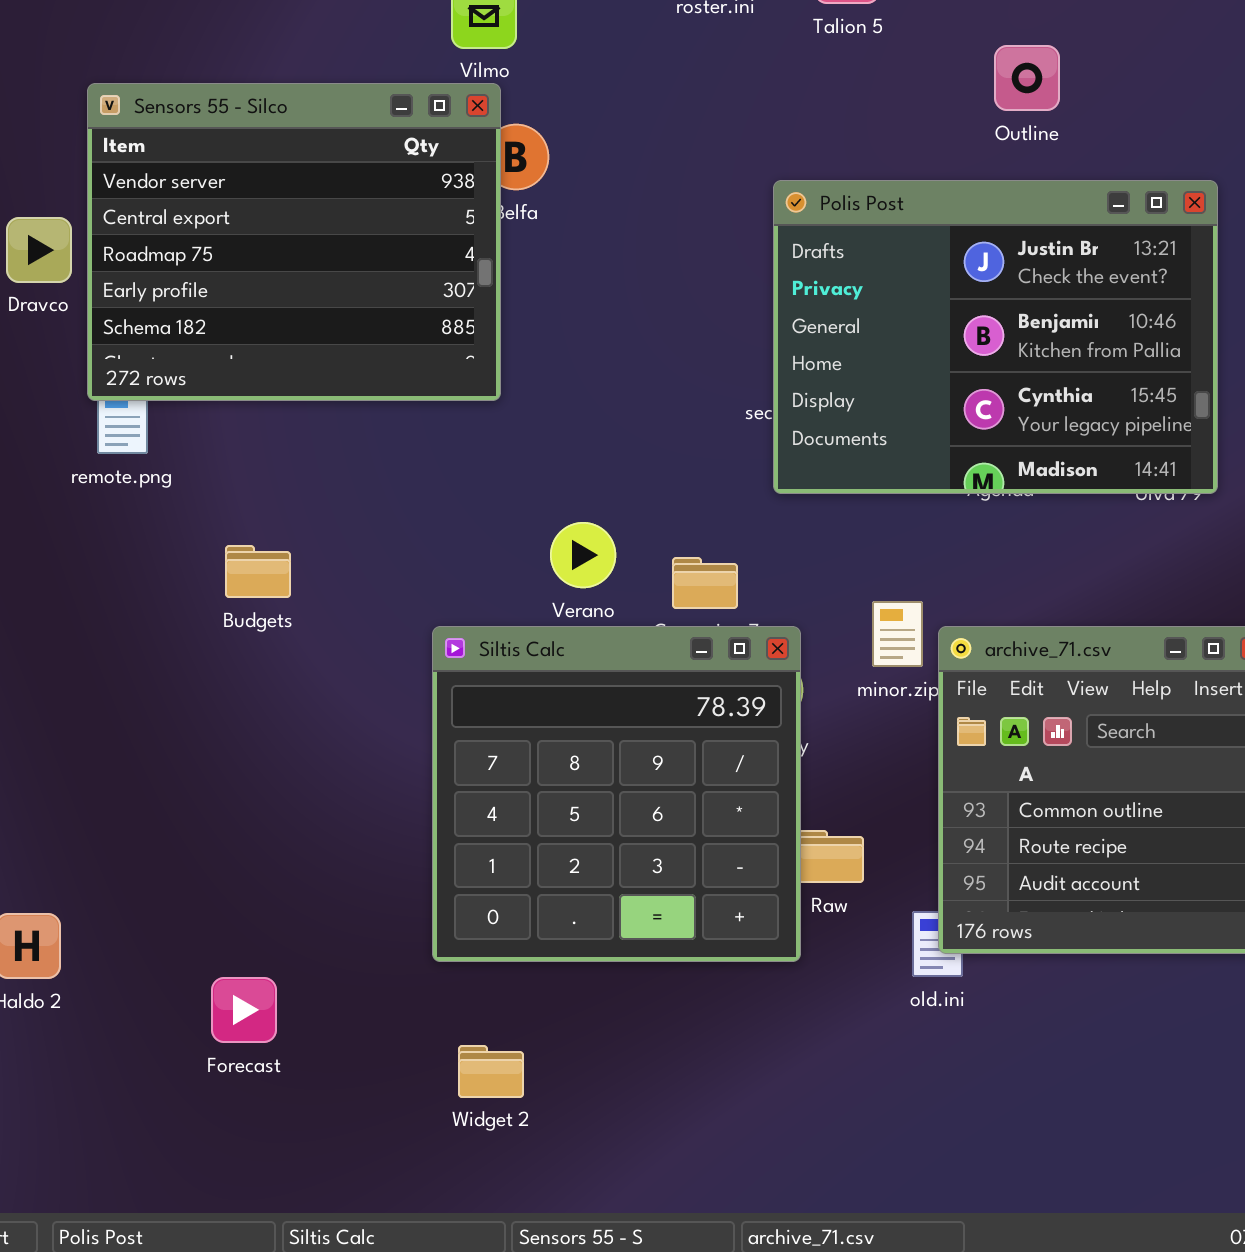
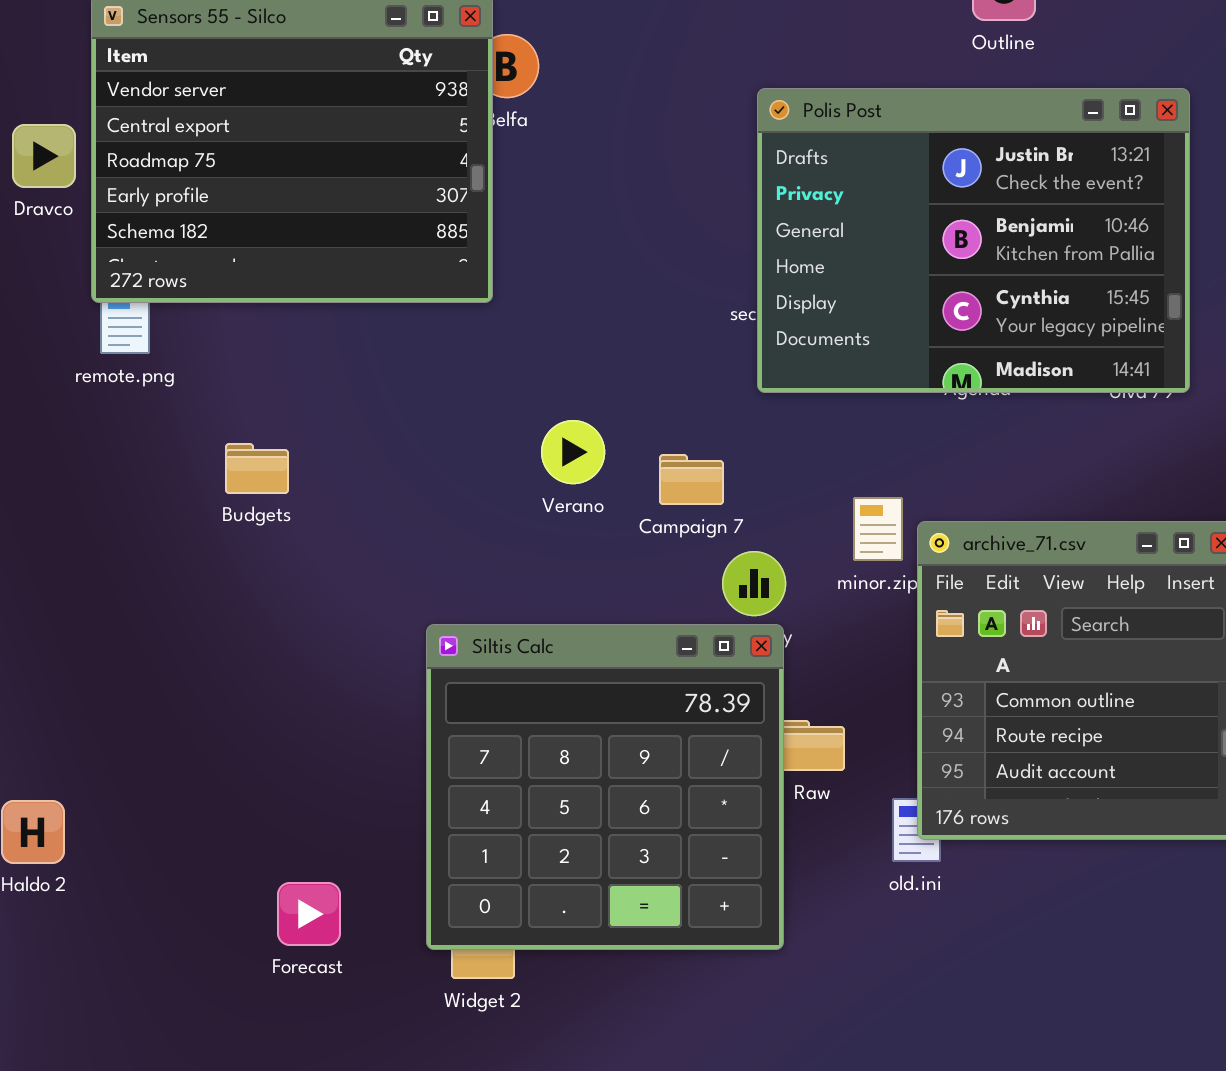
Siltis Calc: [432,626,801,962] -> [426,624,784,950], moved
Forecast: [211,977,277,1043] -> [277,882,341,946], moved

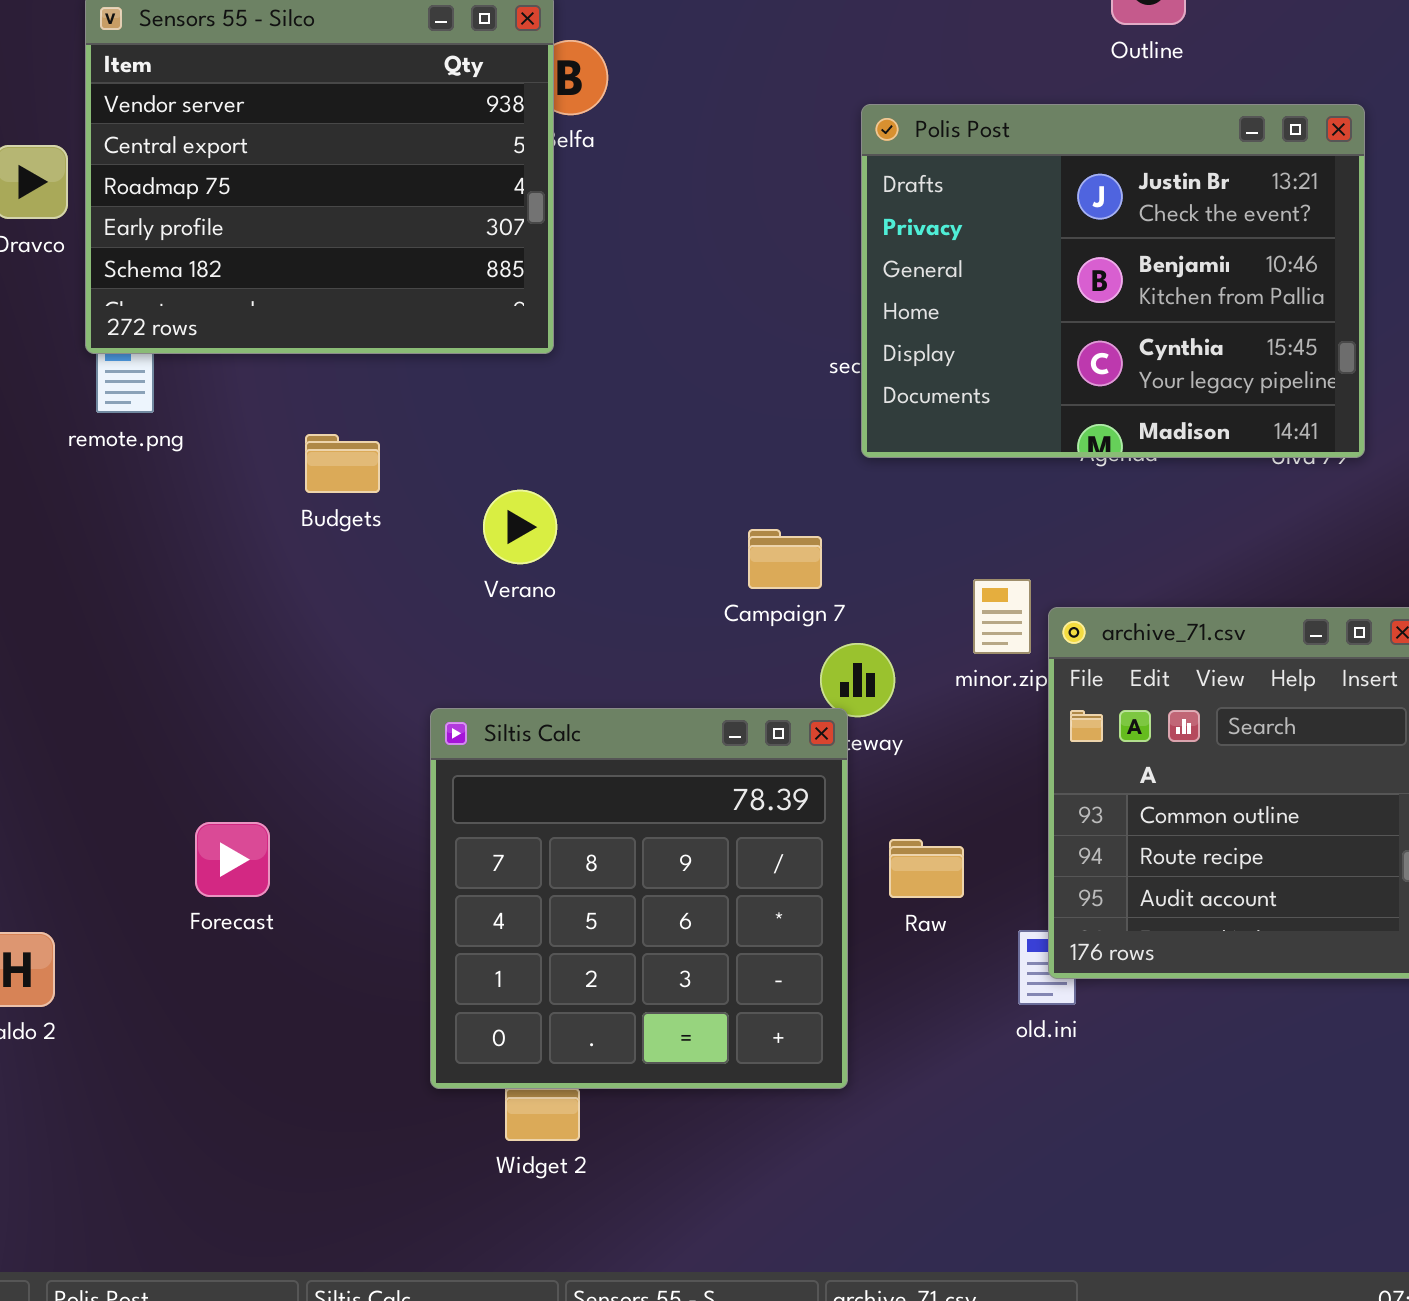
Verano: [541,420,605,484] -> [483,490,557,564], moved
Budgets: [225,443,289,494] -> [305,434,380,493], moved
Siltis Calc: [426,624,784,950] -> [430,708,848,1089], moved
Forecast: [277,882,341,946] -> [195,822,270,897], moved

